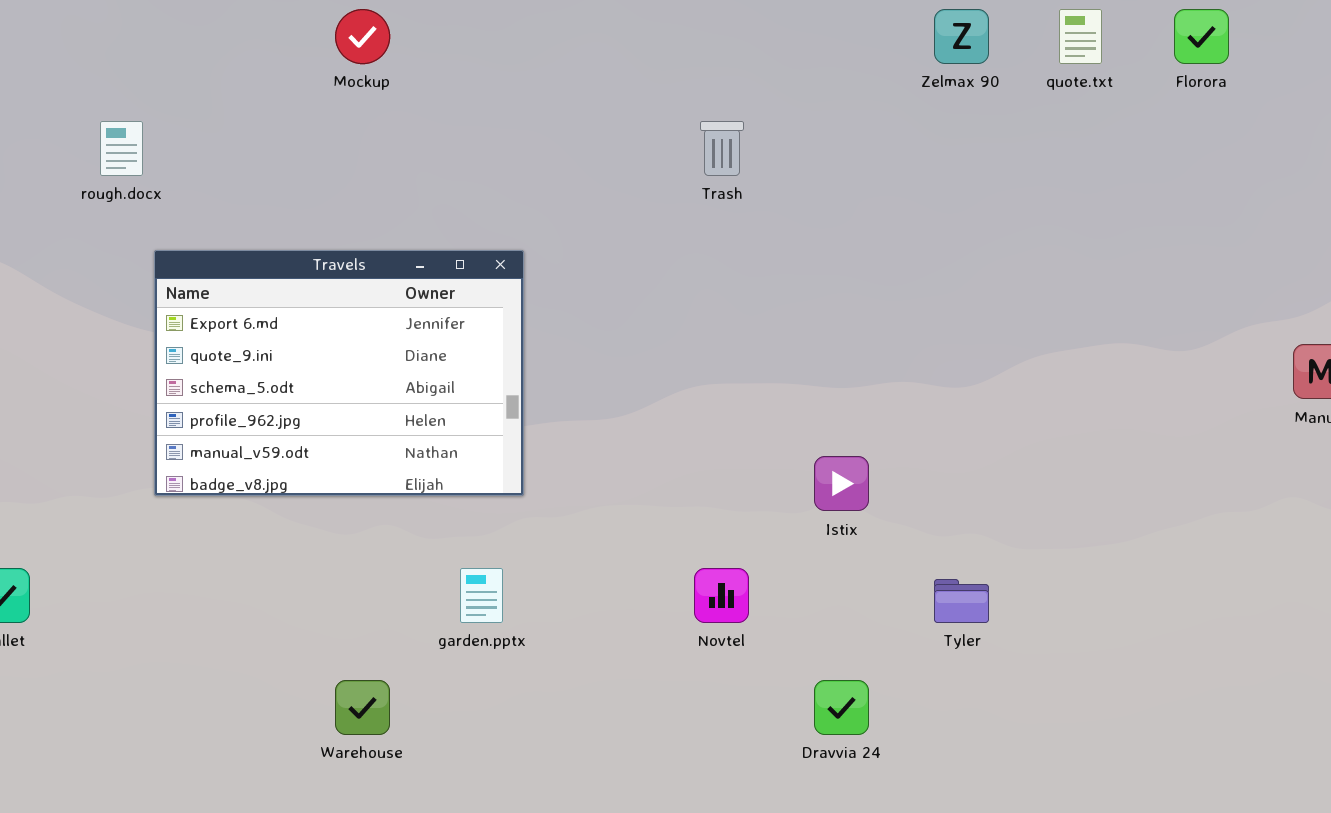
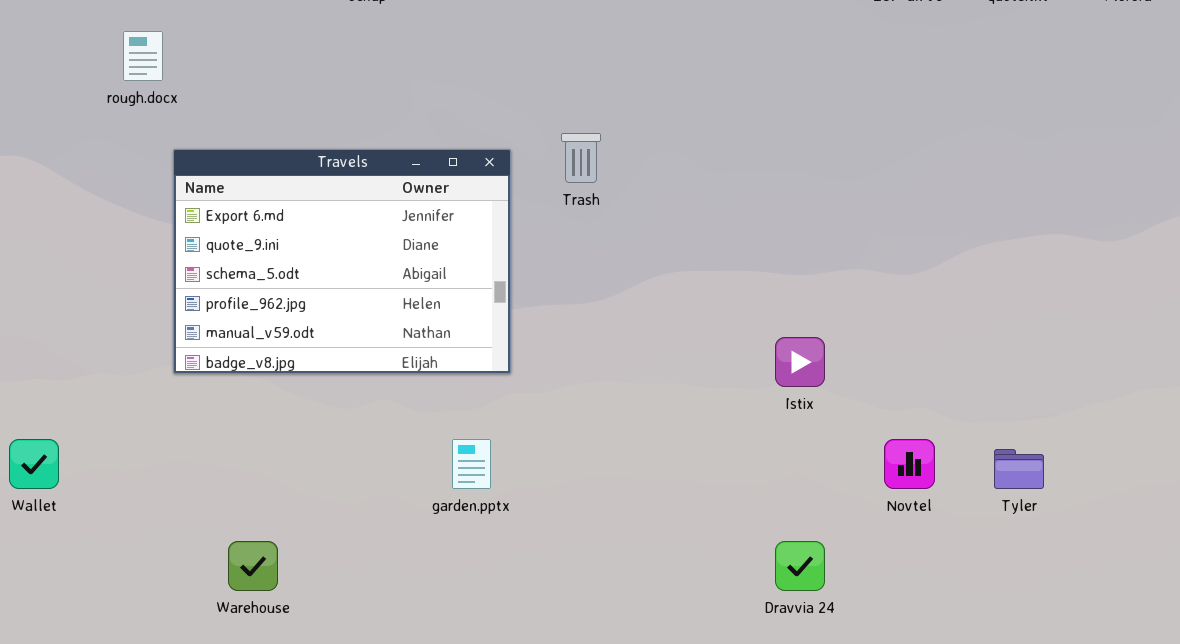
Trash: [700,121,744,176] -> [561,133,601,183], moved
Novtel: [694,568,749,623] -> [884,439,935,489], moved
Tyler: [934,579,989,623] -> [994,449,1044,489], moved
Warehouse: [335,680,390,735] -> [228,541,278,591], moved

